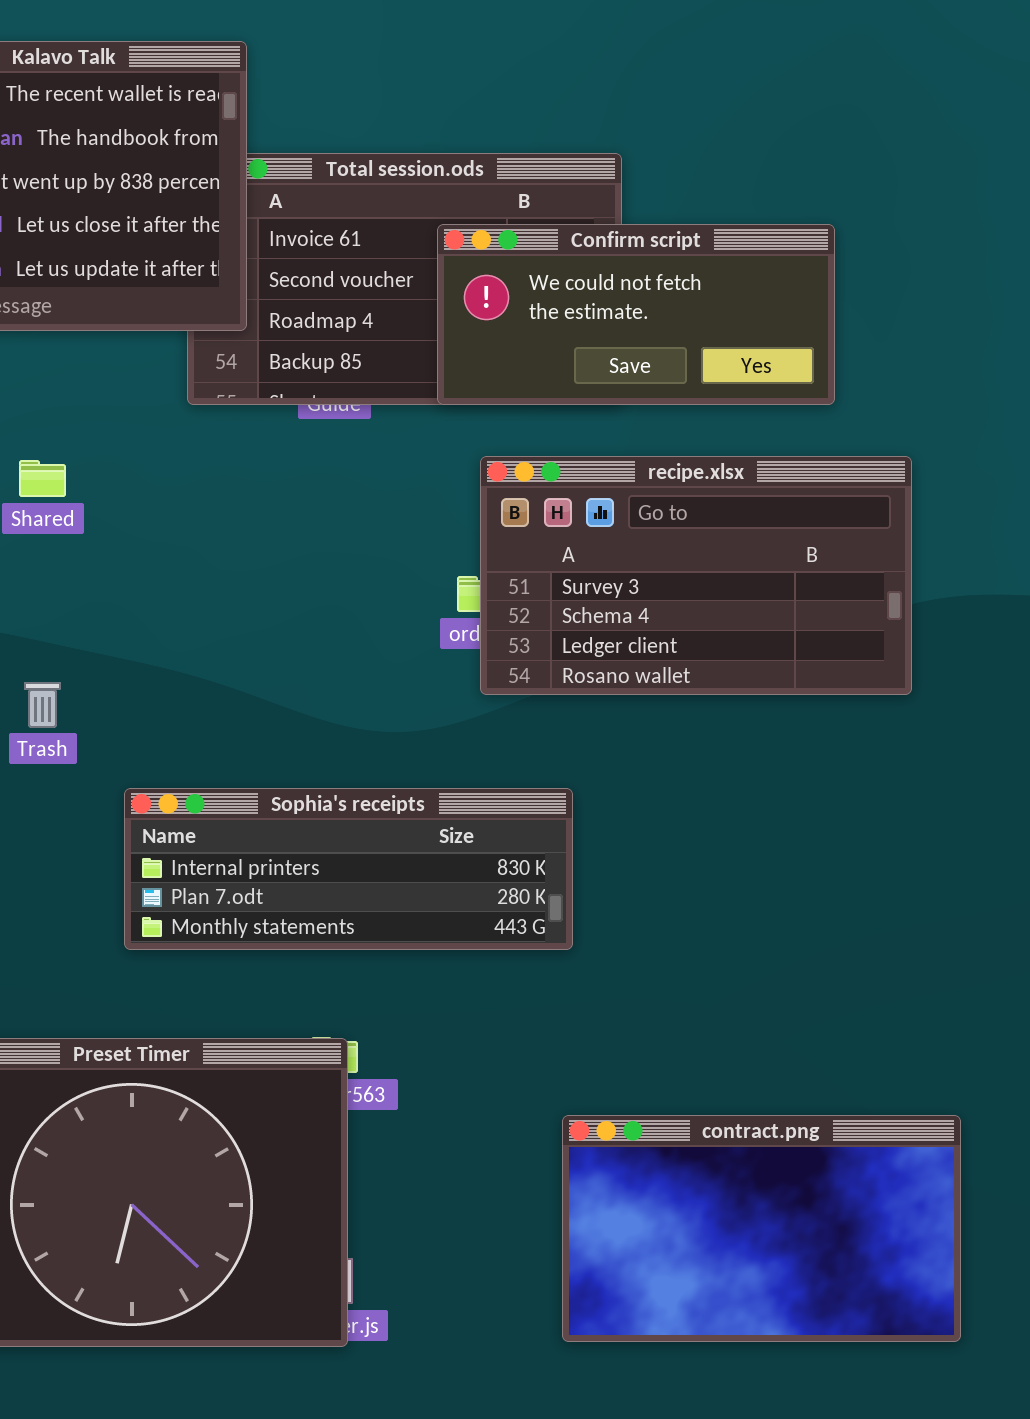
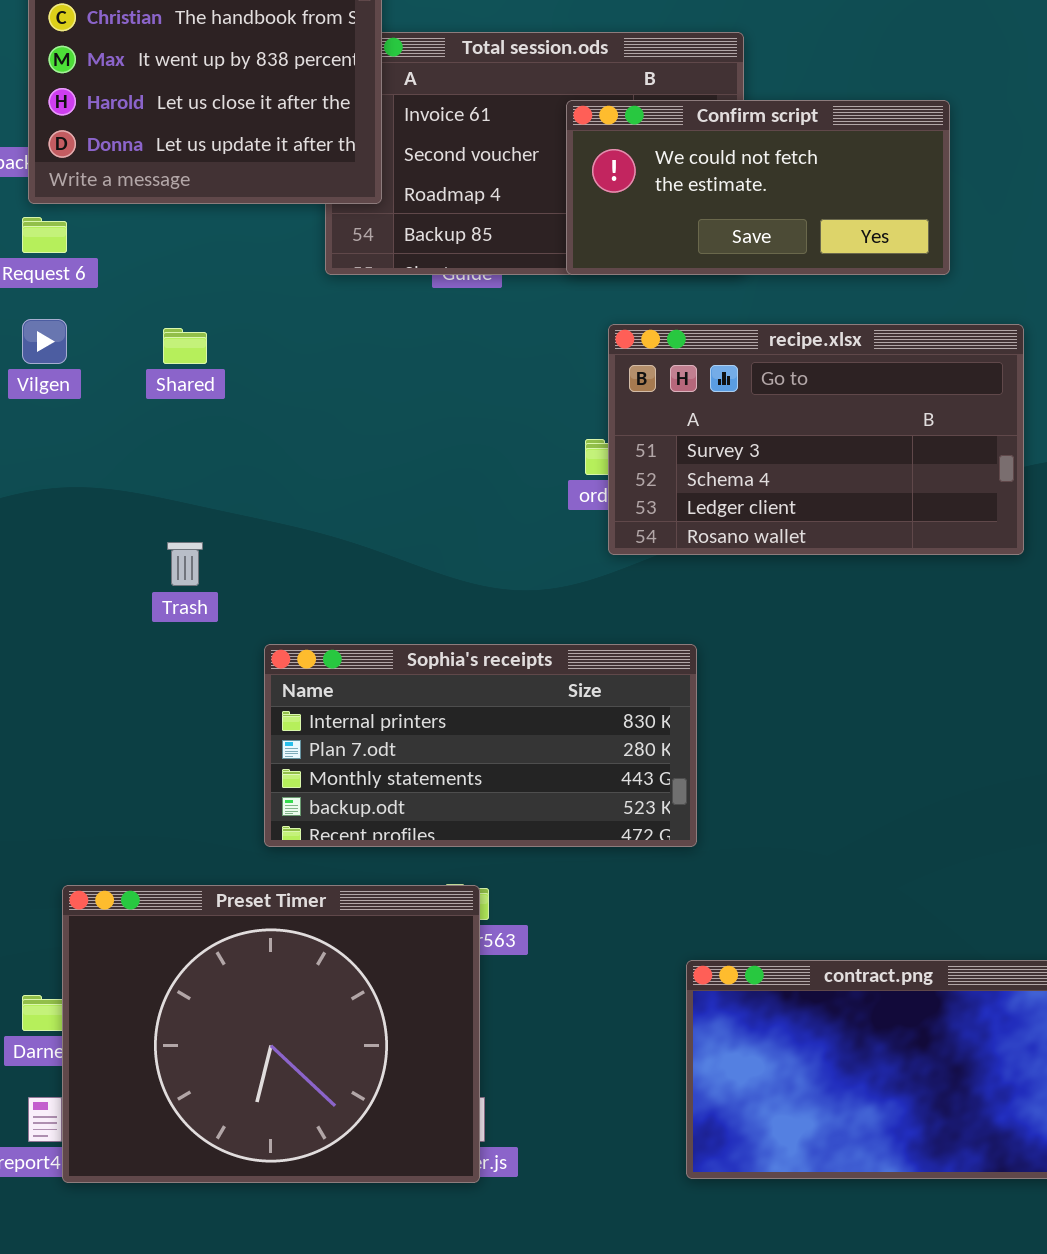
Sophia's receipts: [124,788,573,950] -> [264,644,697,847], resized

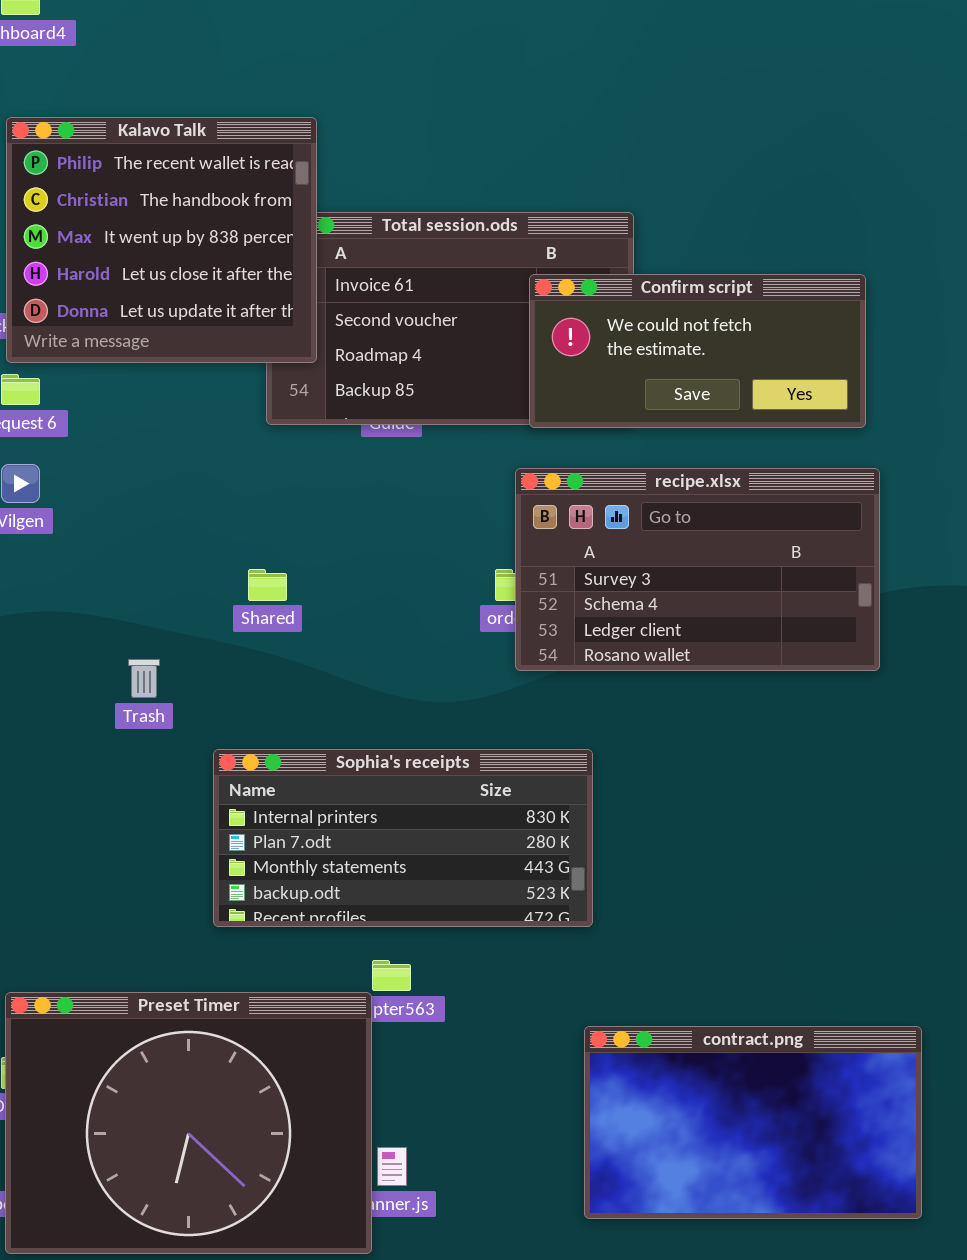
Confirm script: [566,100,950,275] -> [529,274,866,428], moved
Shared: [163,328,207,364] -> [248,569,287,601], moved
Preset Timer: [62,885,480,1183] -> [5,992,372,1254], moved

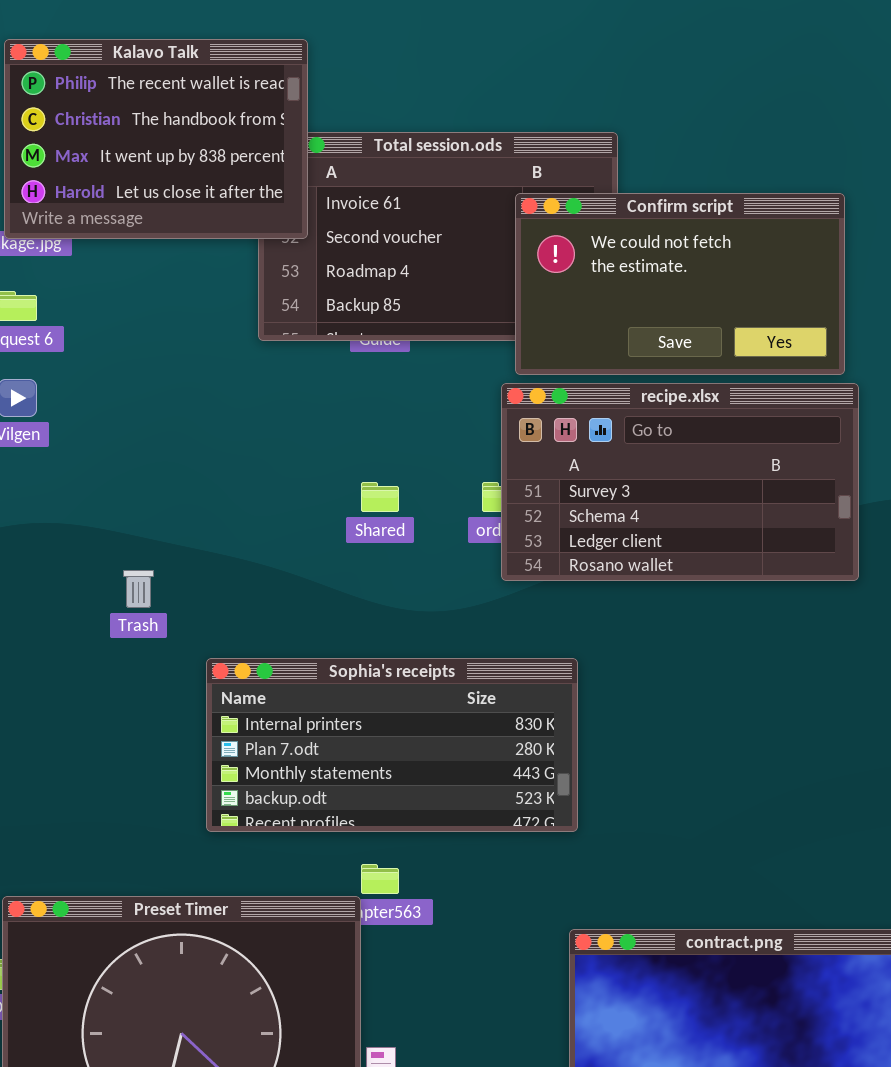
Kalavo Talk: [6,117,317,363] -> [4,39,308,239], resized
Confirm script: [529,274,866,428] -> [515,193,845,375], resized
Shared: [248,569,287,601] -> [361,482,399,512], moved

